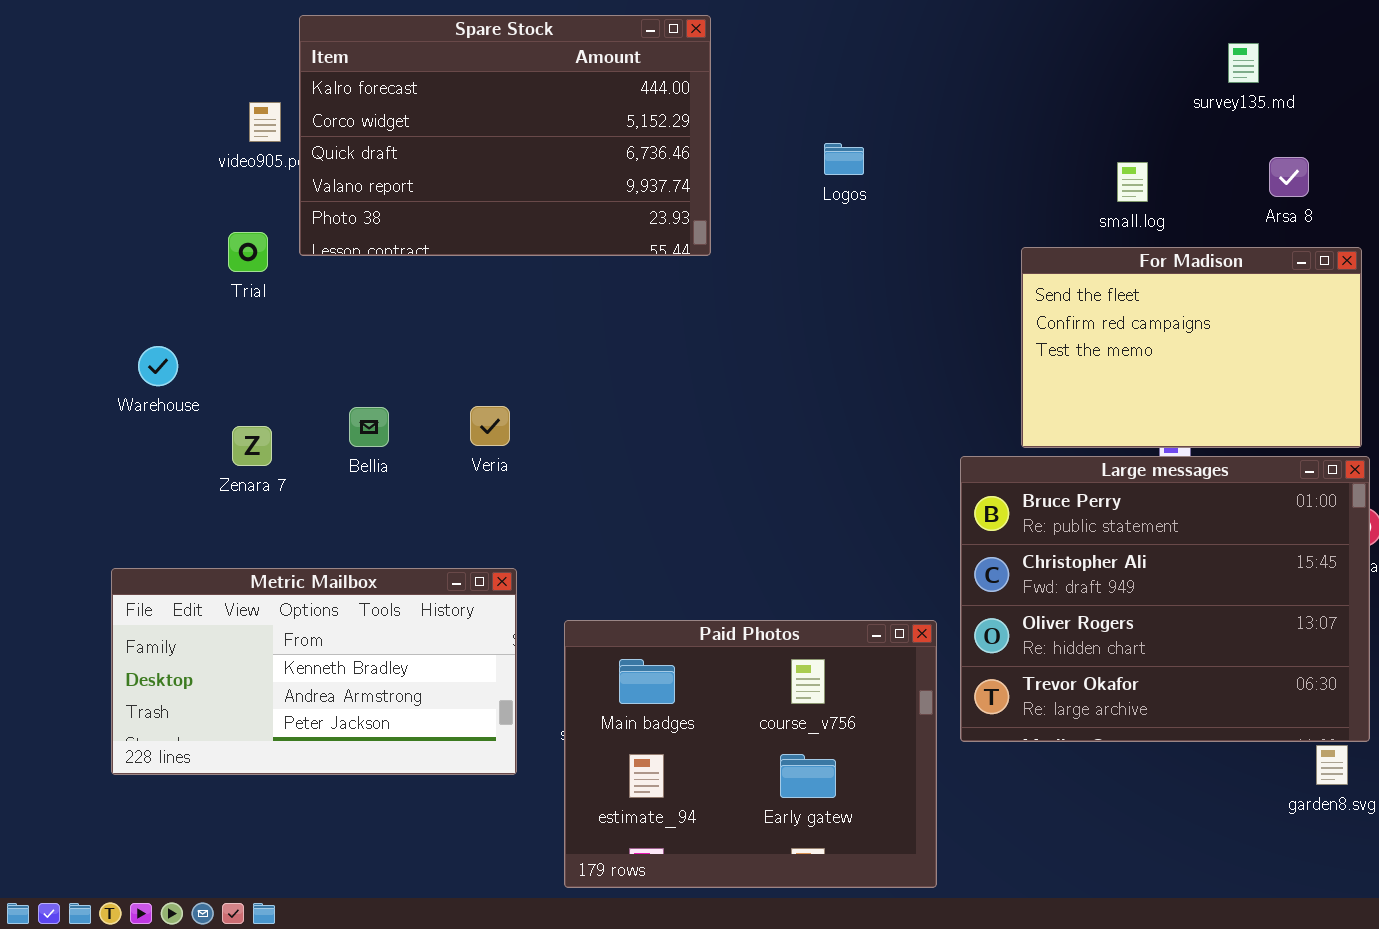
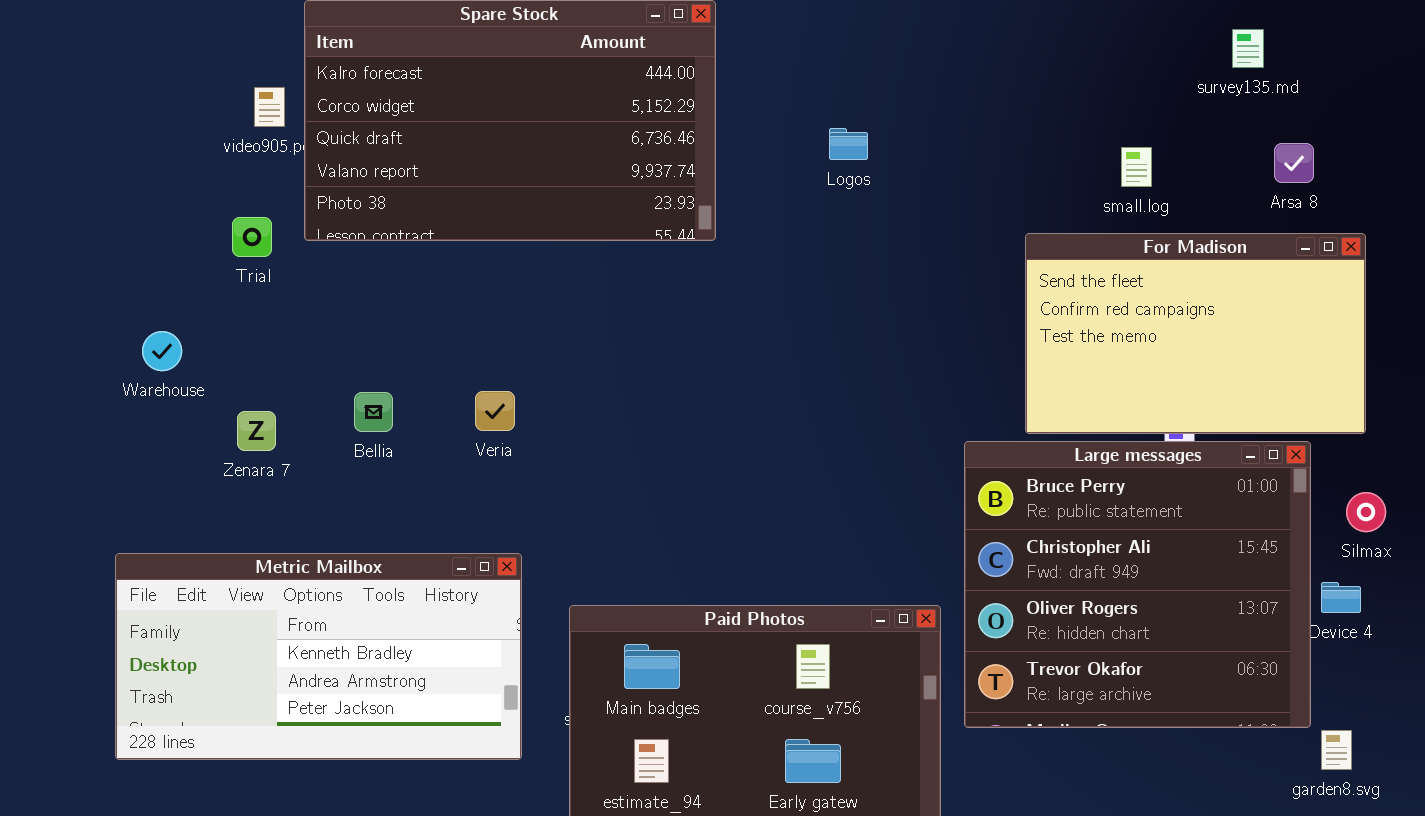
Large messages: [960,456,1370,742] -> [964,441,1311,728], resized

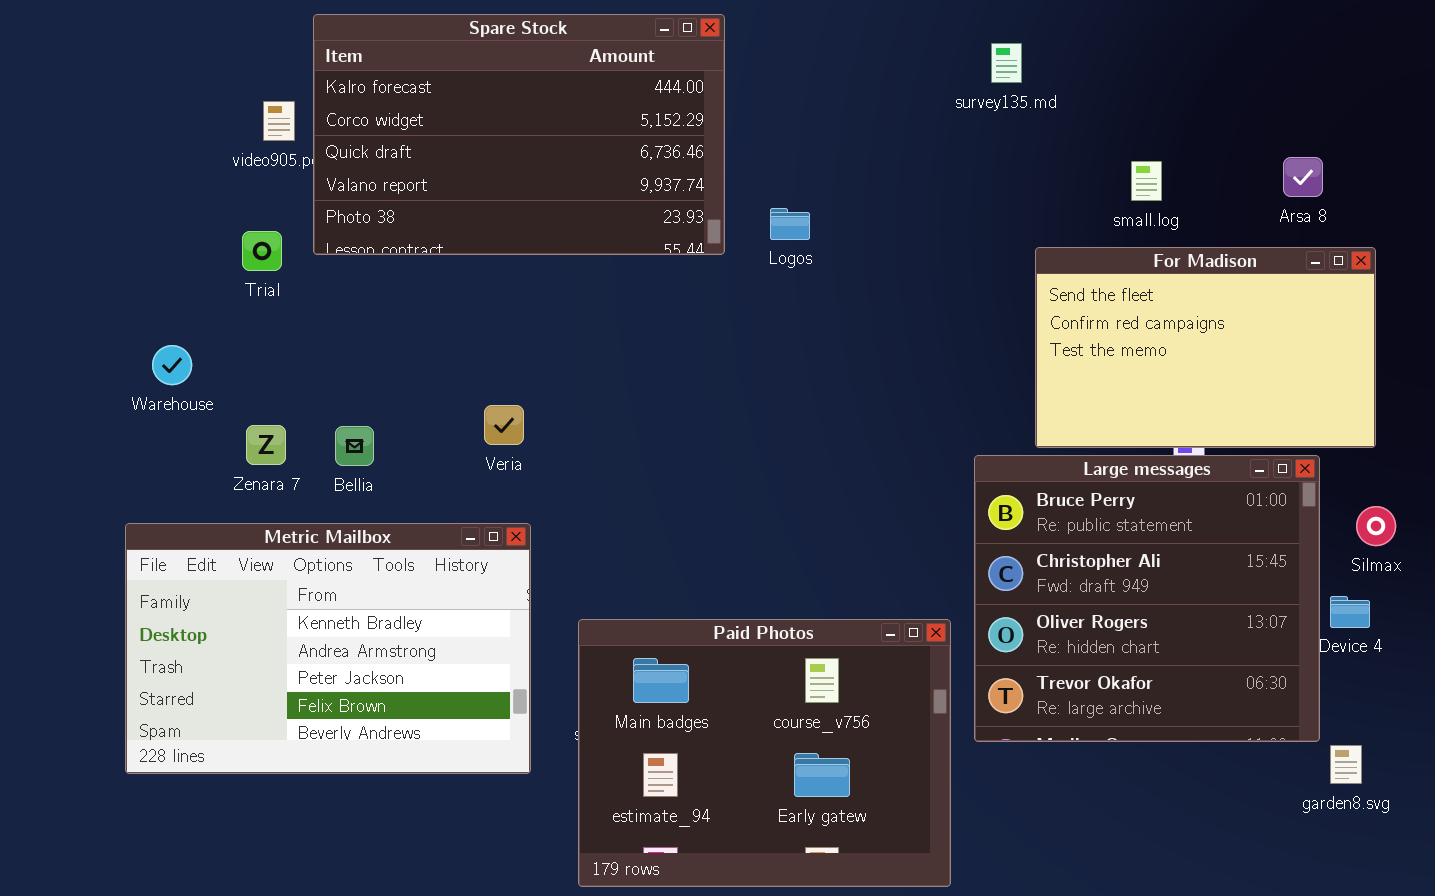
survey135.md: [1232,29,1264,68] -> [991,43,1022,83], moved
Logos: [829,128,868,160] -> [770,208,810,240], moved
Bellia: [354,392,393,432] -> [335,426,374,466], moved
Metric Mailbox: [115,553,522,760] -> [125,523,531,774], resized

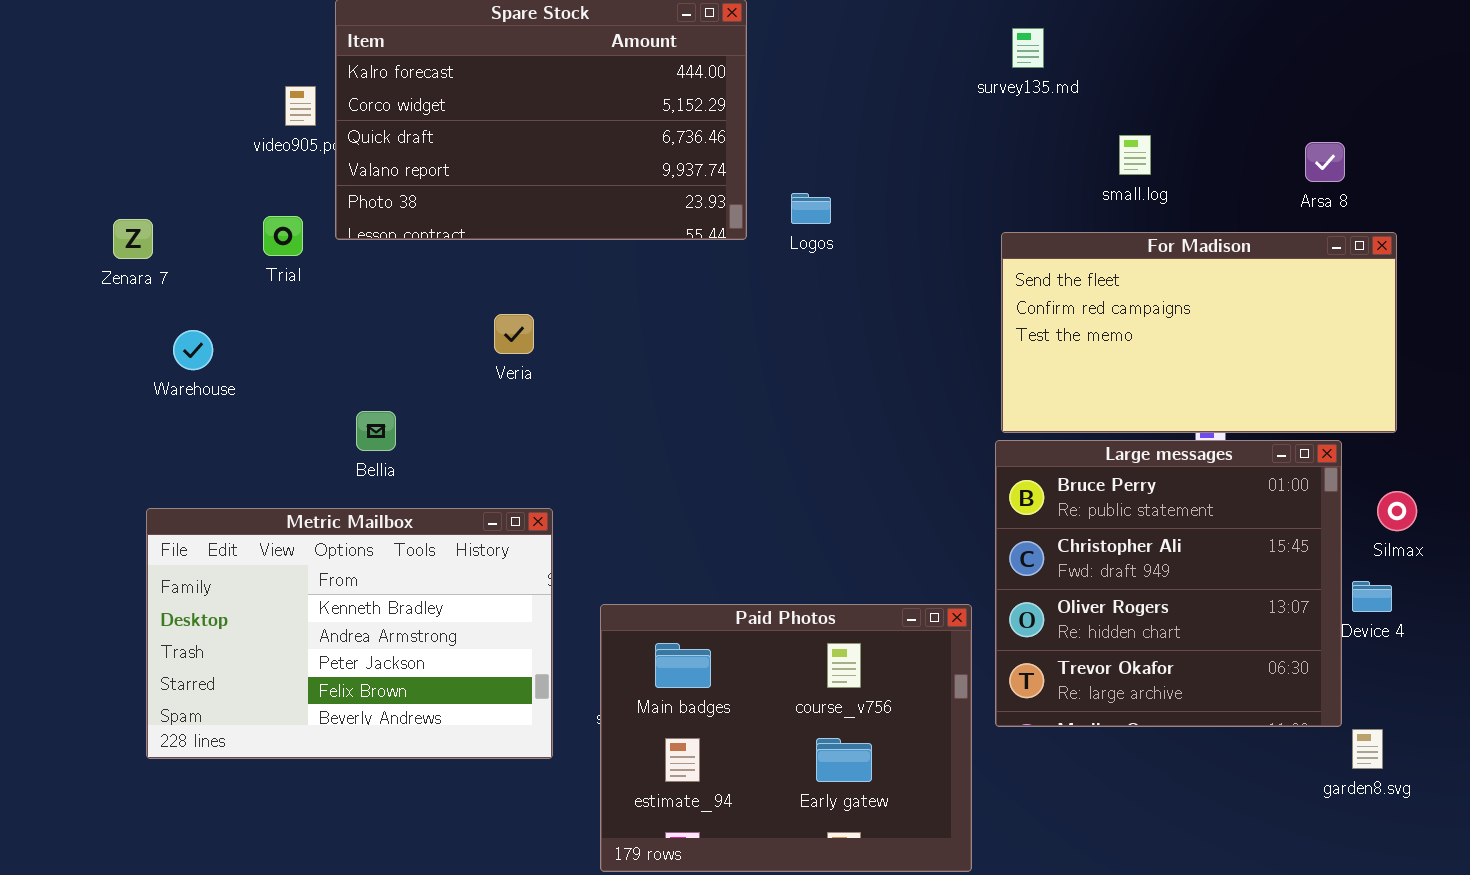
small.log: [1131,161,1162,201] -> [1119,135,1151,175], moved
For Madison: [1035,247,1376,448] -> [1001,232,1397,433], resized
Veria: [484,405,524,445] -> [494,314,534,354], moved
Zenara 7: [246,425,286,465] -> [113,219,153,259], moved

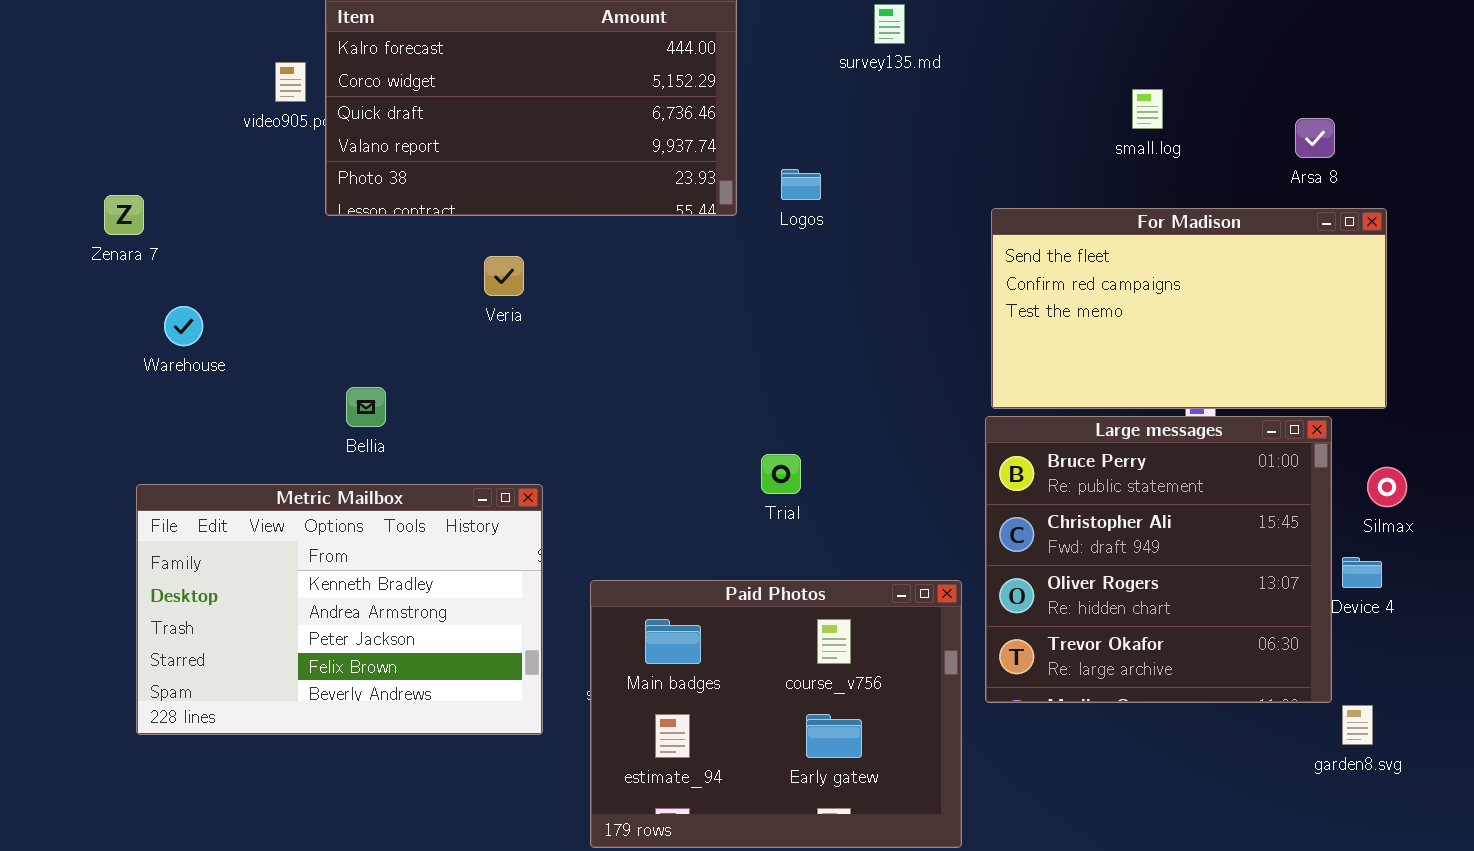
survey135.md: [1012,28,1044,68] -> [874,4,905,44], moved
small.log: [1119,135,1151,175] -> [1132,89,1163,129], moved
Trial: [263,216,303,256] -> [761,454,801,494], moved
Veria: [494,314,534,354] -> [484,256,524,296], moved

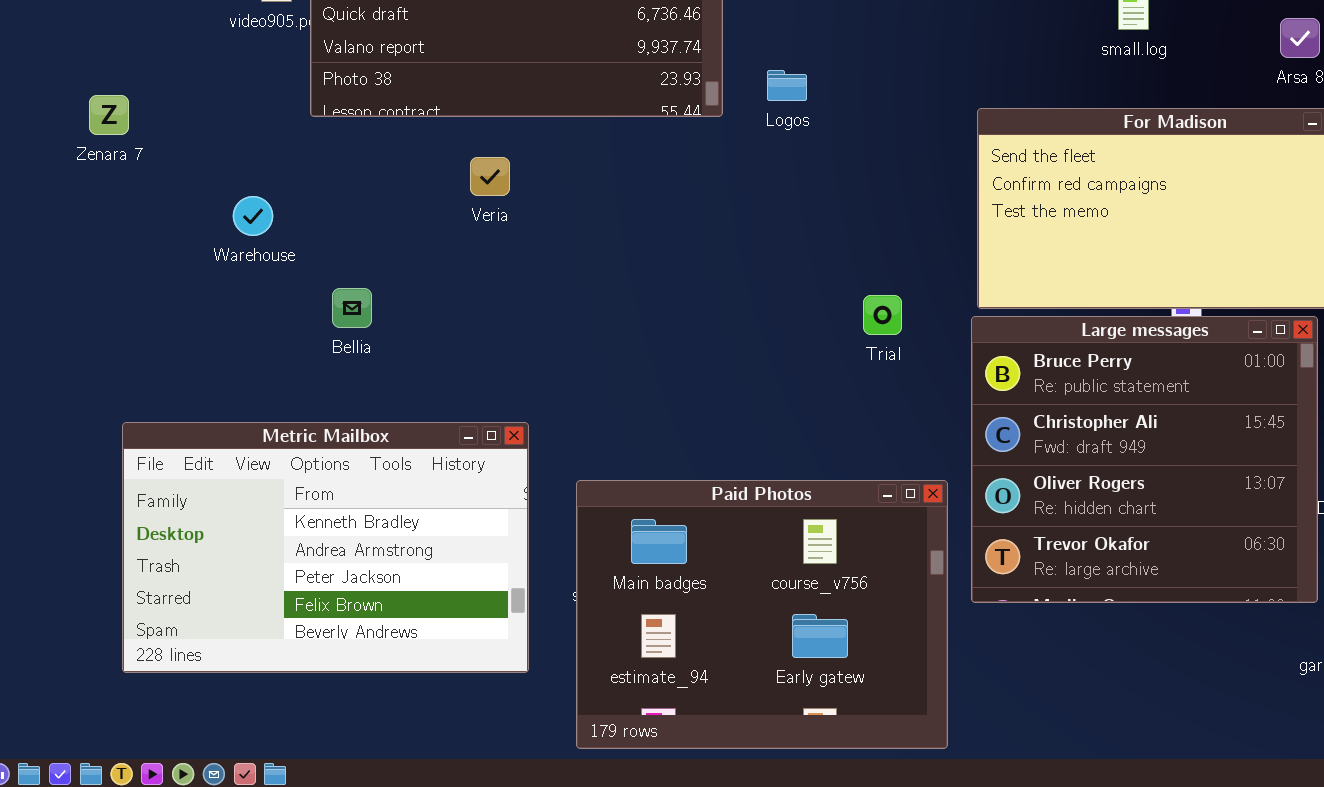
Warehouse: [164,306,203,346] -> [233,196,273,236], moved
Trial: [761,454,801,494] -> [863,295,902,335], moved
Metric Mailbox: [136,484,543,735] -> [122,422,529,673], moved

